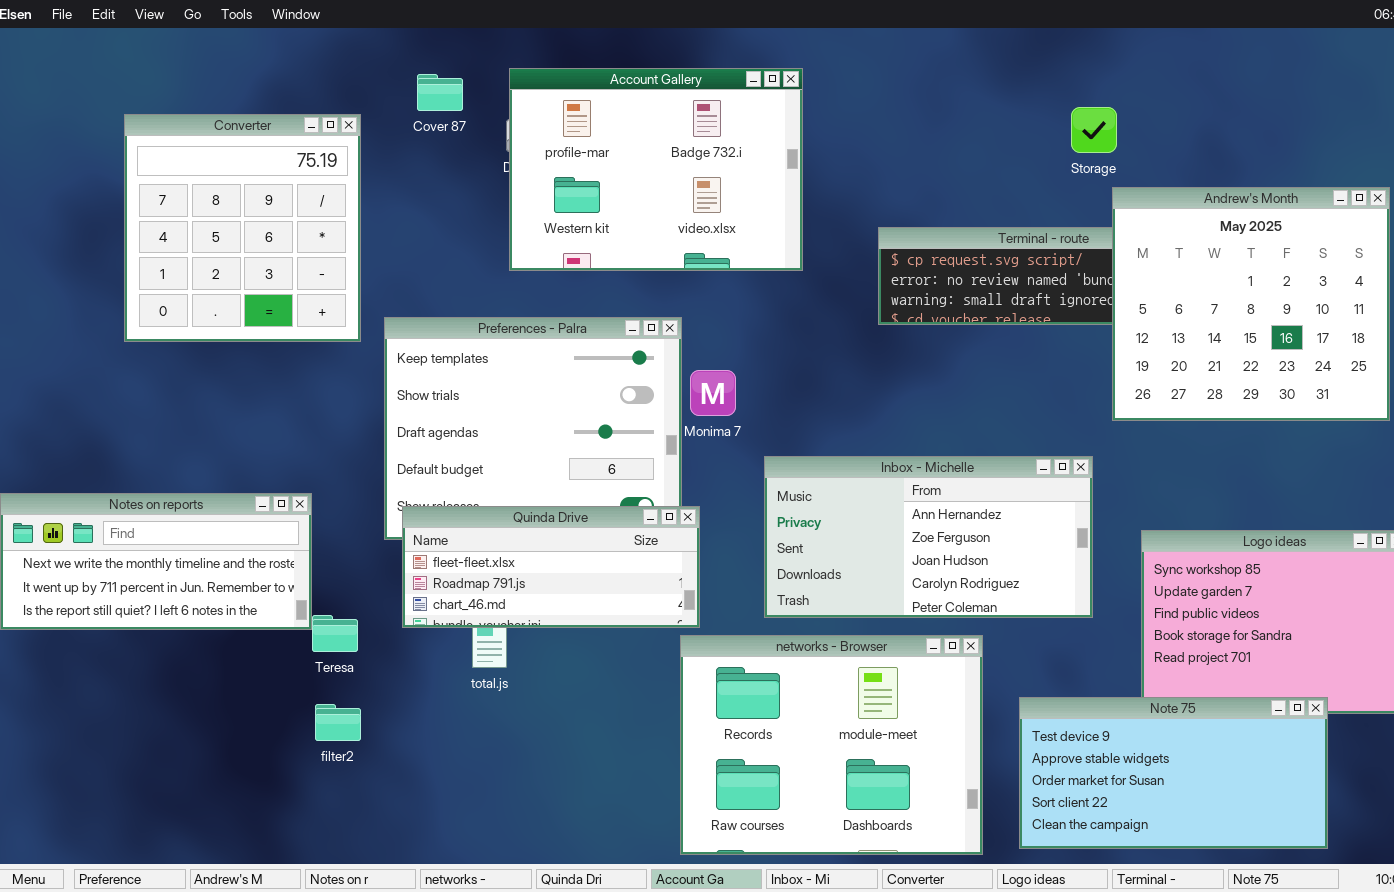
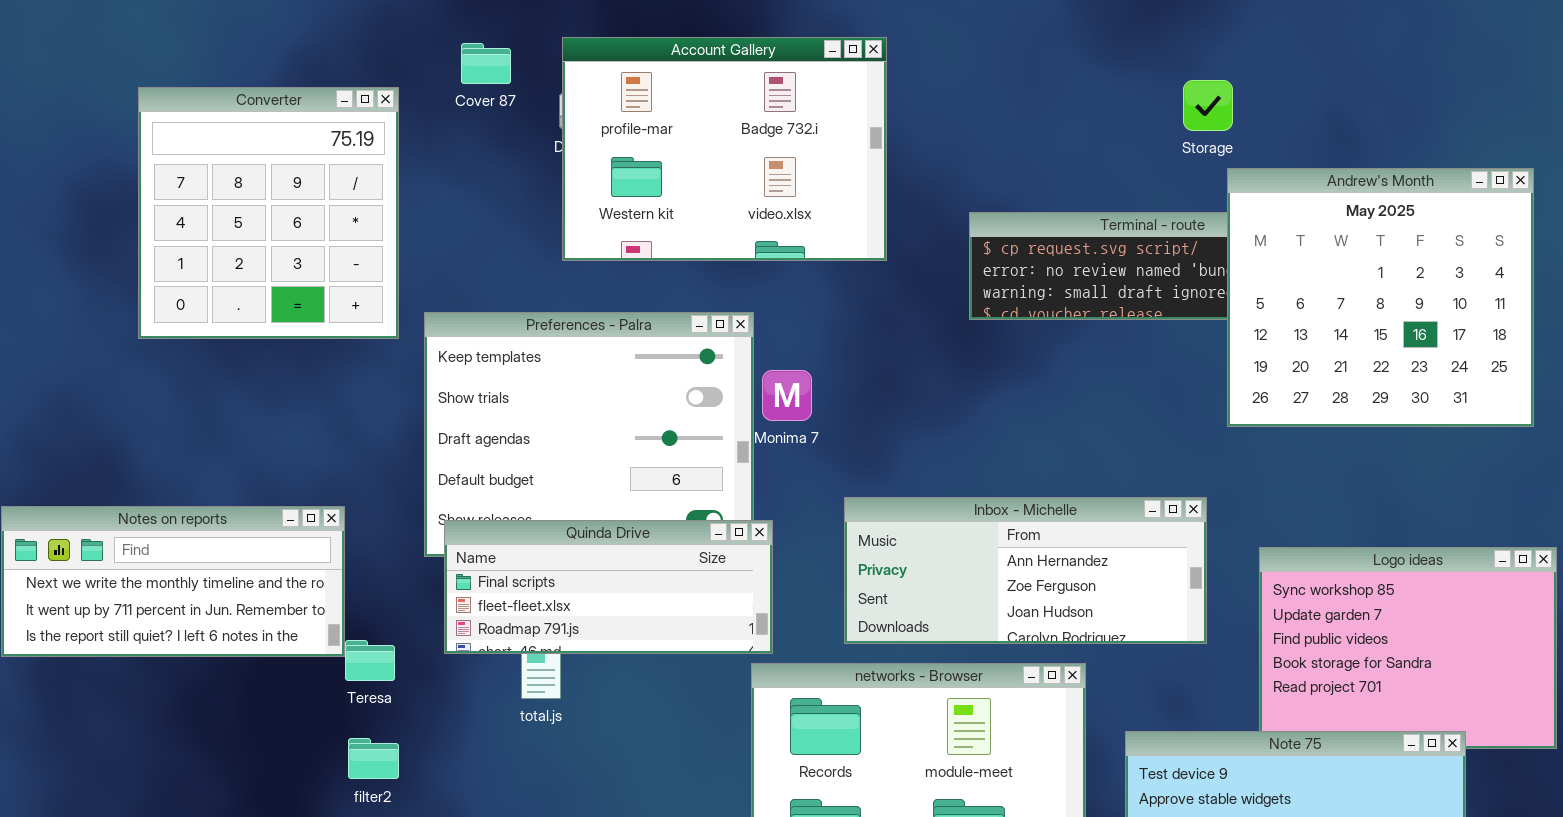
Inbox - Michelle: [764,456,1093,618] -> [844,497,1207,644], resized
Quinda Drive: [402,506,700,628] -> [444,520,773,654], scrolled up 1 row

